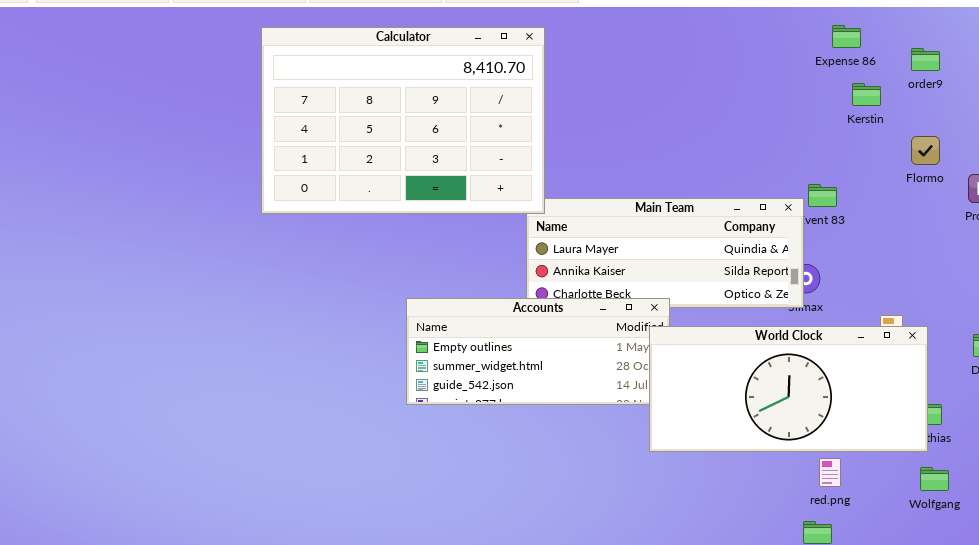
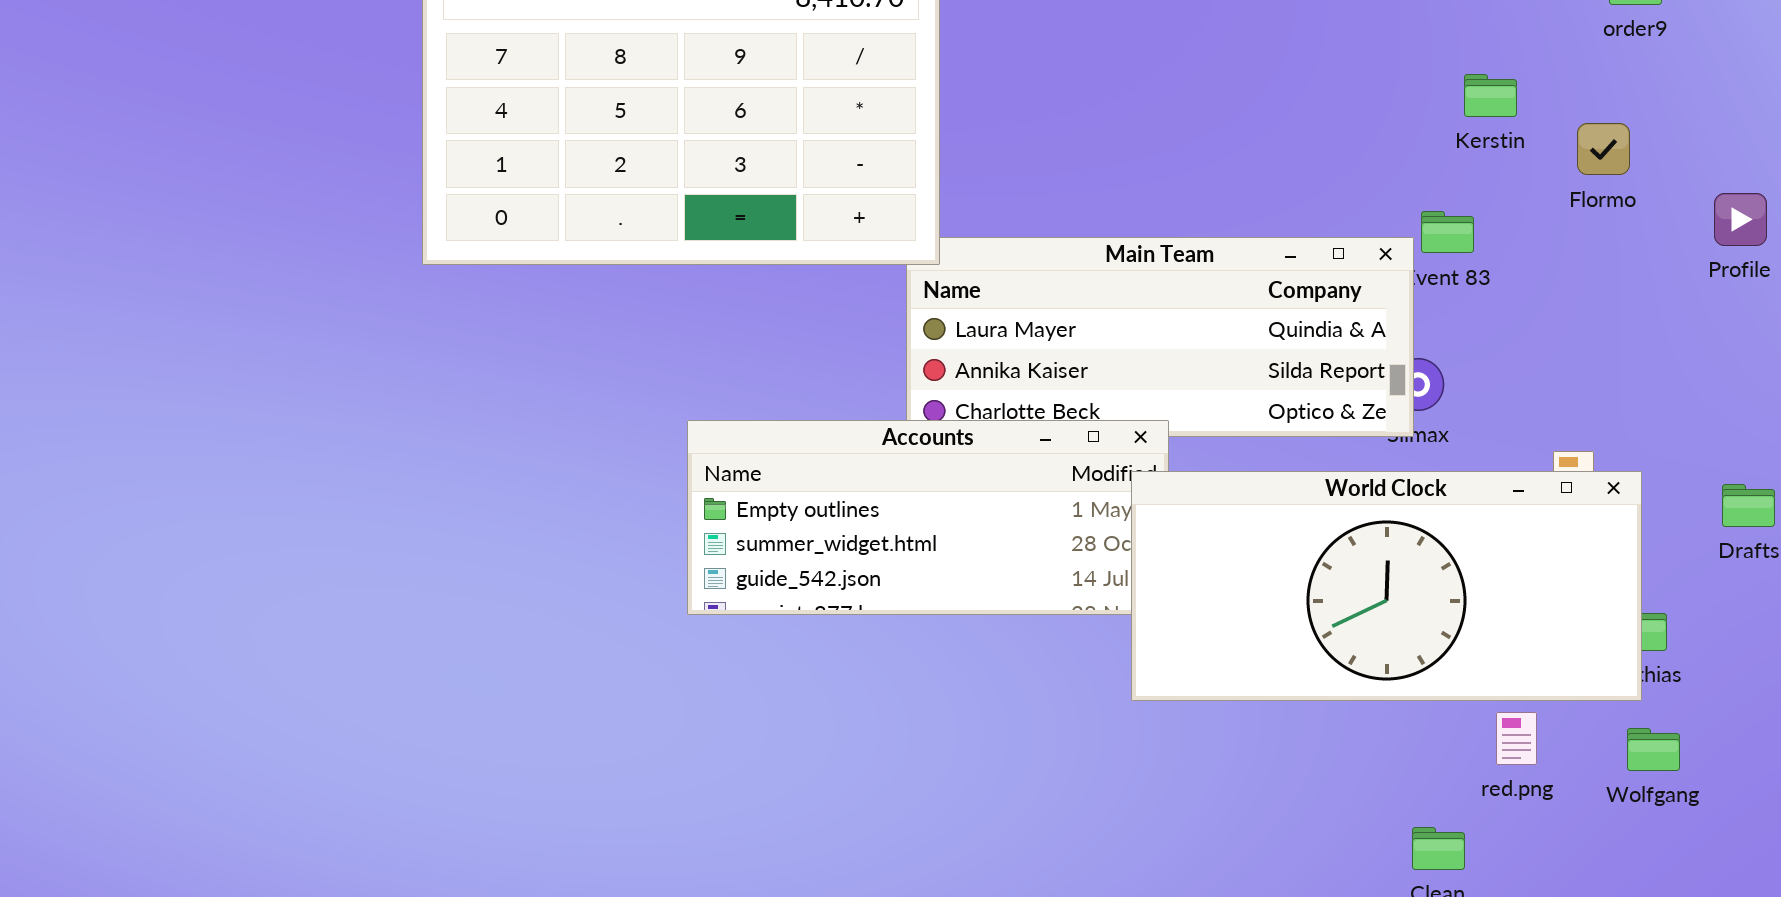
Kerstin: [852,83,881,106] -> [1464,74,1517,117], moved
Flormo: [911,136,940,165] -> [1577,123,1630,175], moved
red.png: [819,458,841,487] -> [1496,712,1537,765], moved

